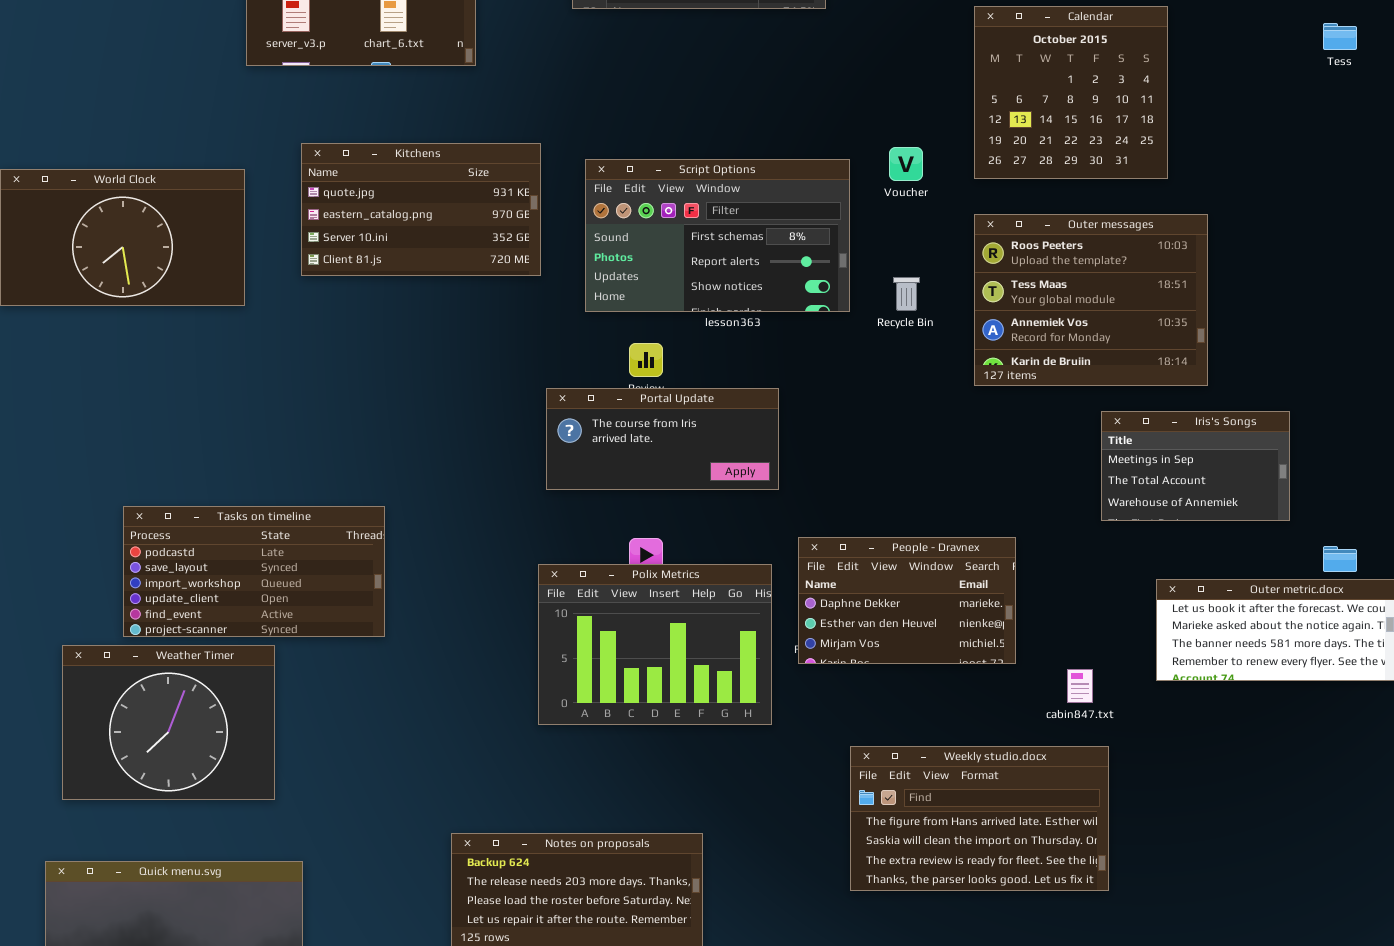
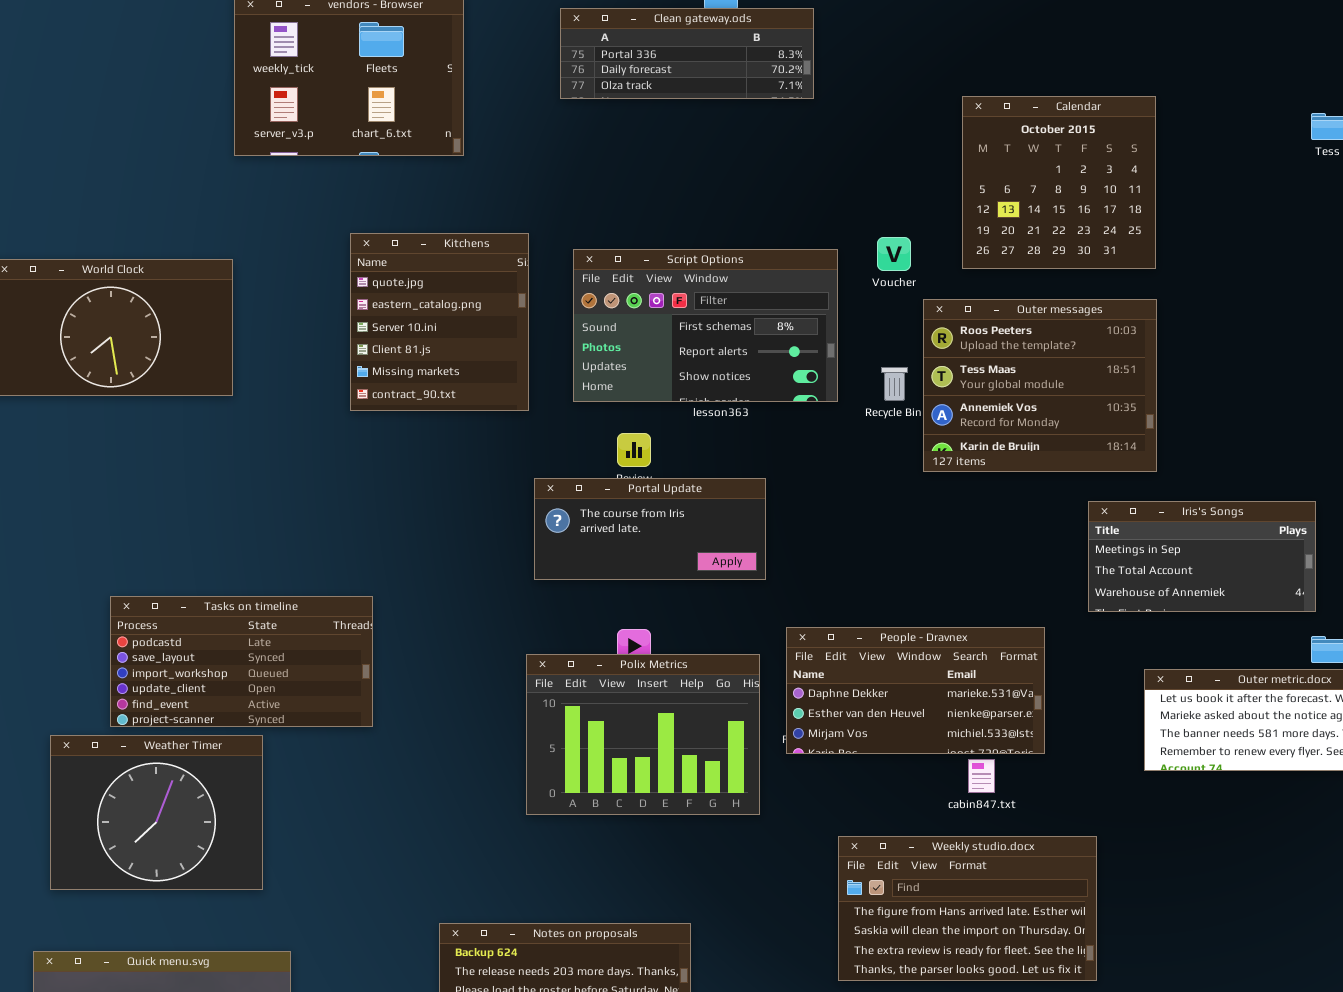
Kitchens: [301,143,541,276] -> [350,233,529,411], resized
Outer messages: [974,214,1208,386] -> [923,299,1157,472], moved
Iris's Songs: [1101,411,1290,521] -> [1088,501,1316,612], resized
People - Dravnex: [798,537,1016,664] -> [786,627,1045,754], resized
cabin847.txt: [1067,669,1093,703] -> [968,759,995,793], moved

